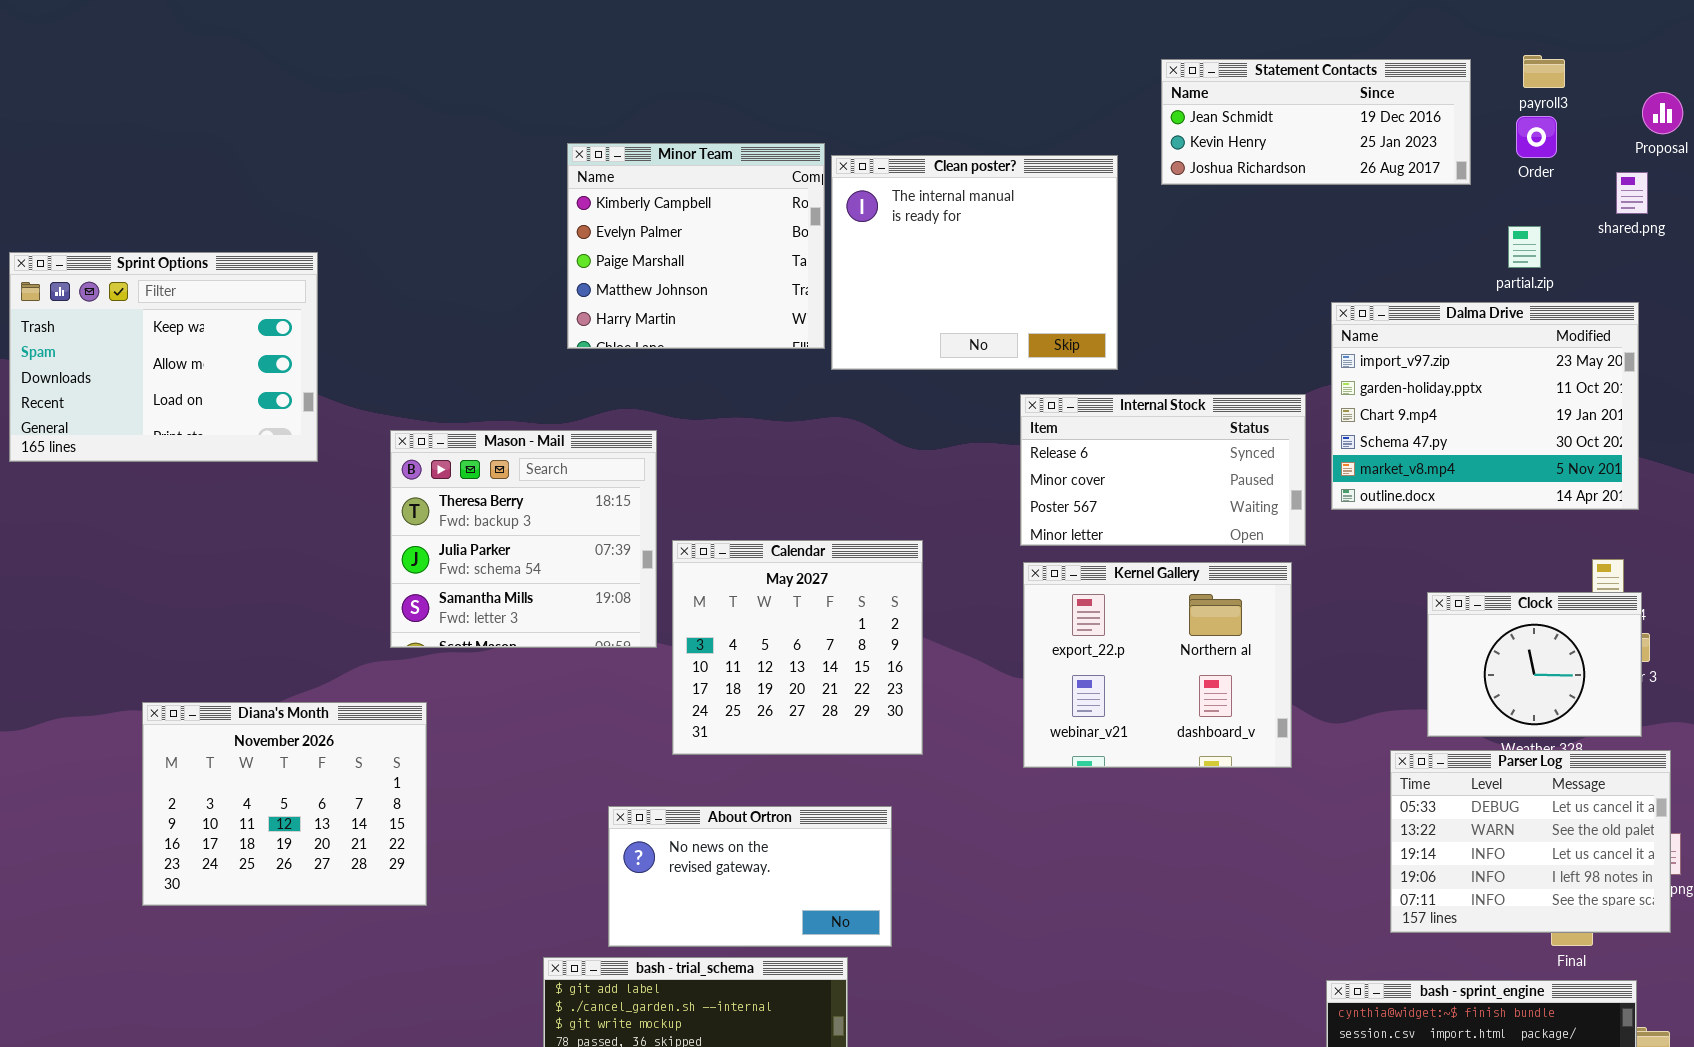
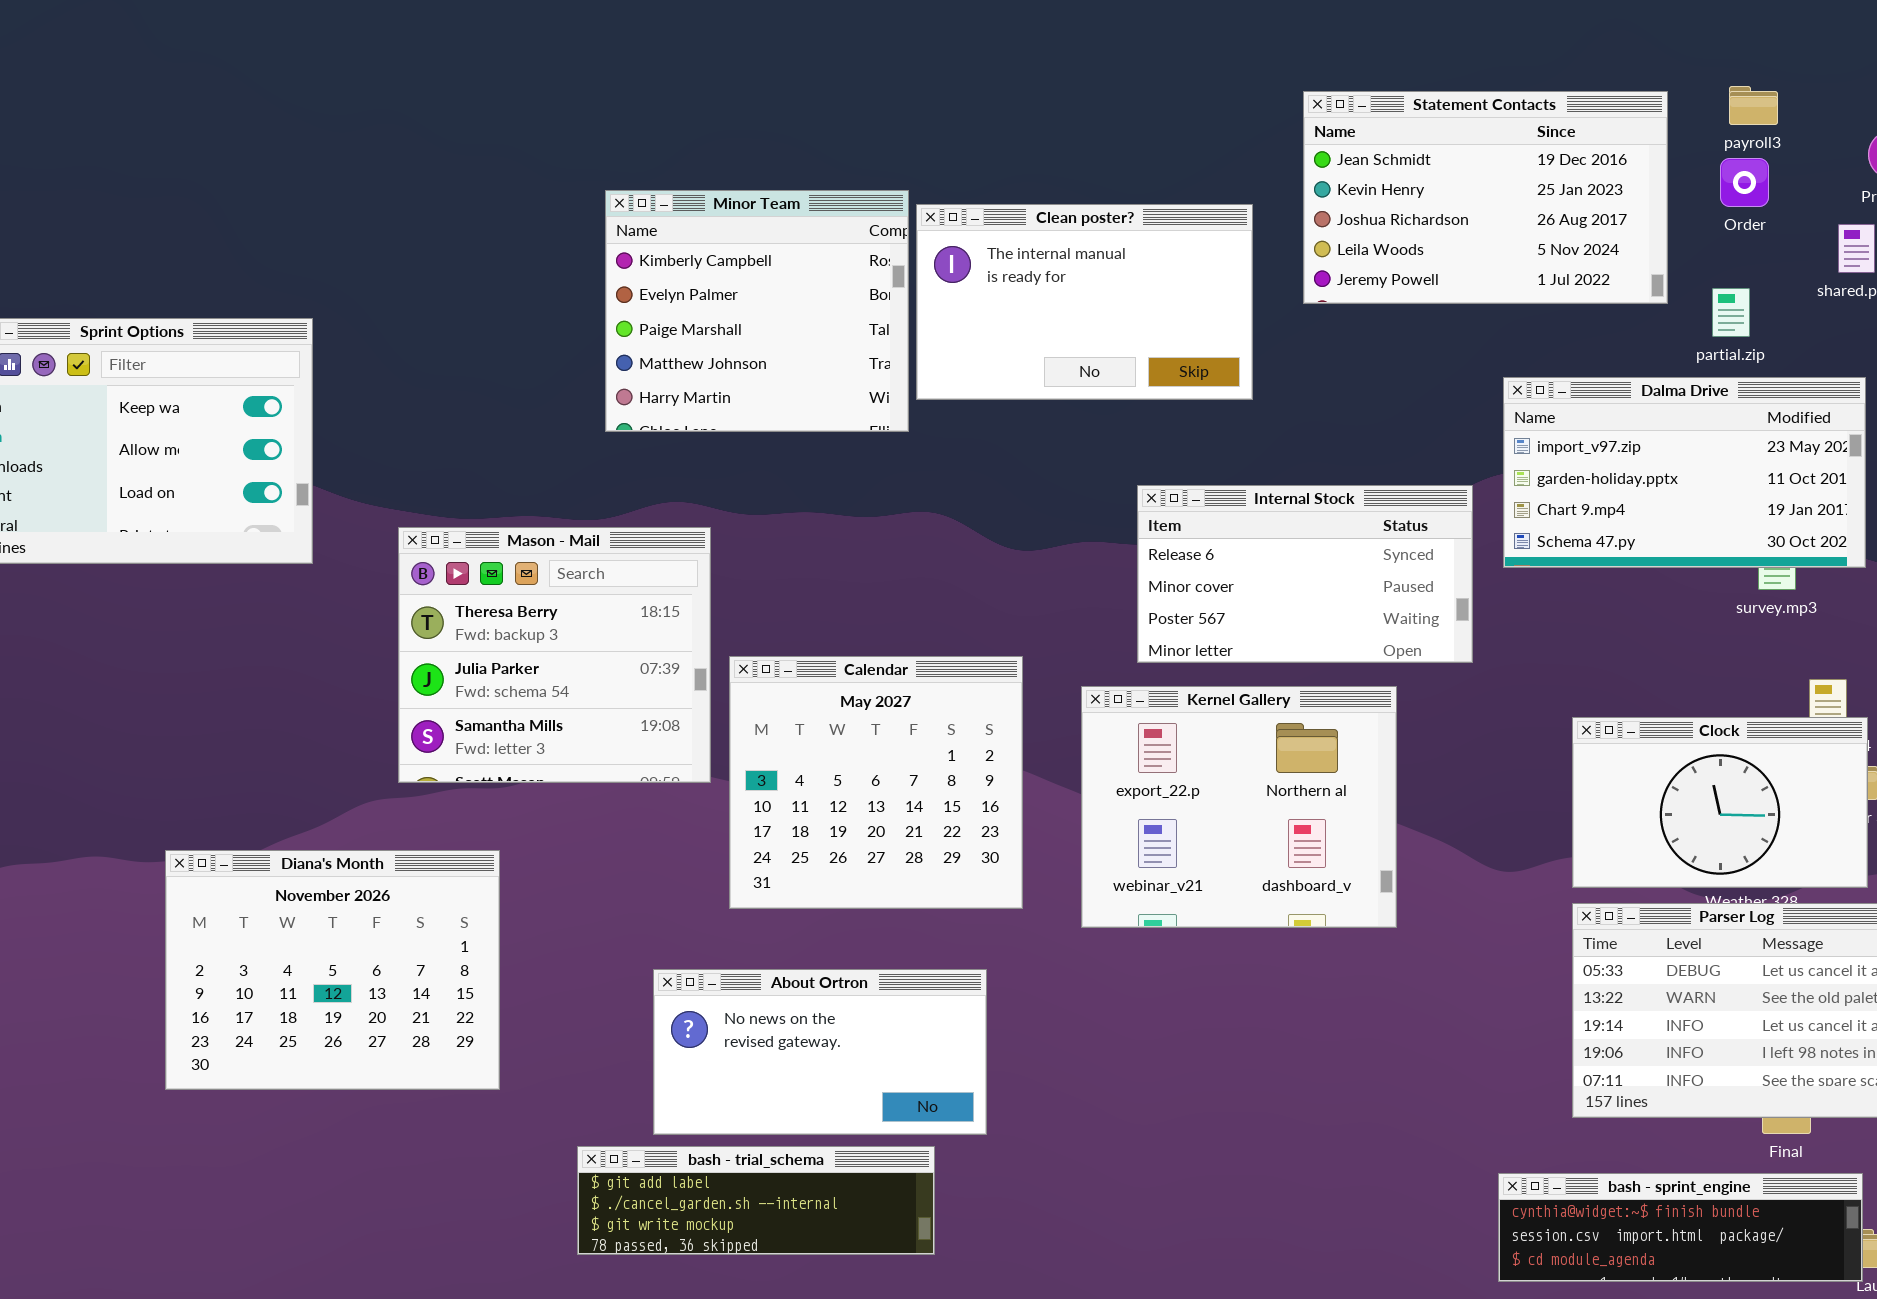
Statement Contacts: [1161,59,1471,185] -> [1303,91,1668,304], resized
Clean poster?: [831,155,1118,370] -> [916,204,1253,400], resized
Dalma Drive: [1331,302,1639,510] -> [1503,377,1866,568], resized
Kernel Gallery: [1023,562,1292,768] -> [1081,686,1397,928], moved
Clock: [1427,592,1642,737] -> [1572,717,1868,888], resized
Diana's Month: [142,702,427,906] -> [165,850,500,1090], moved

